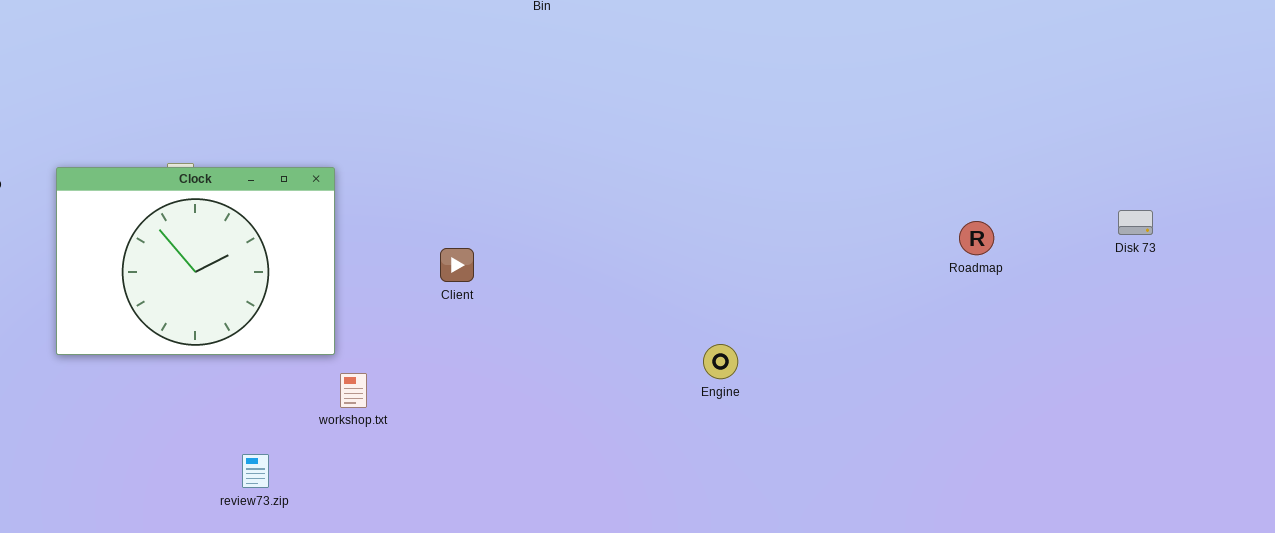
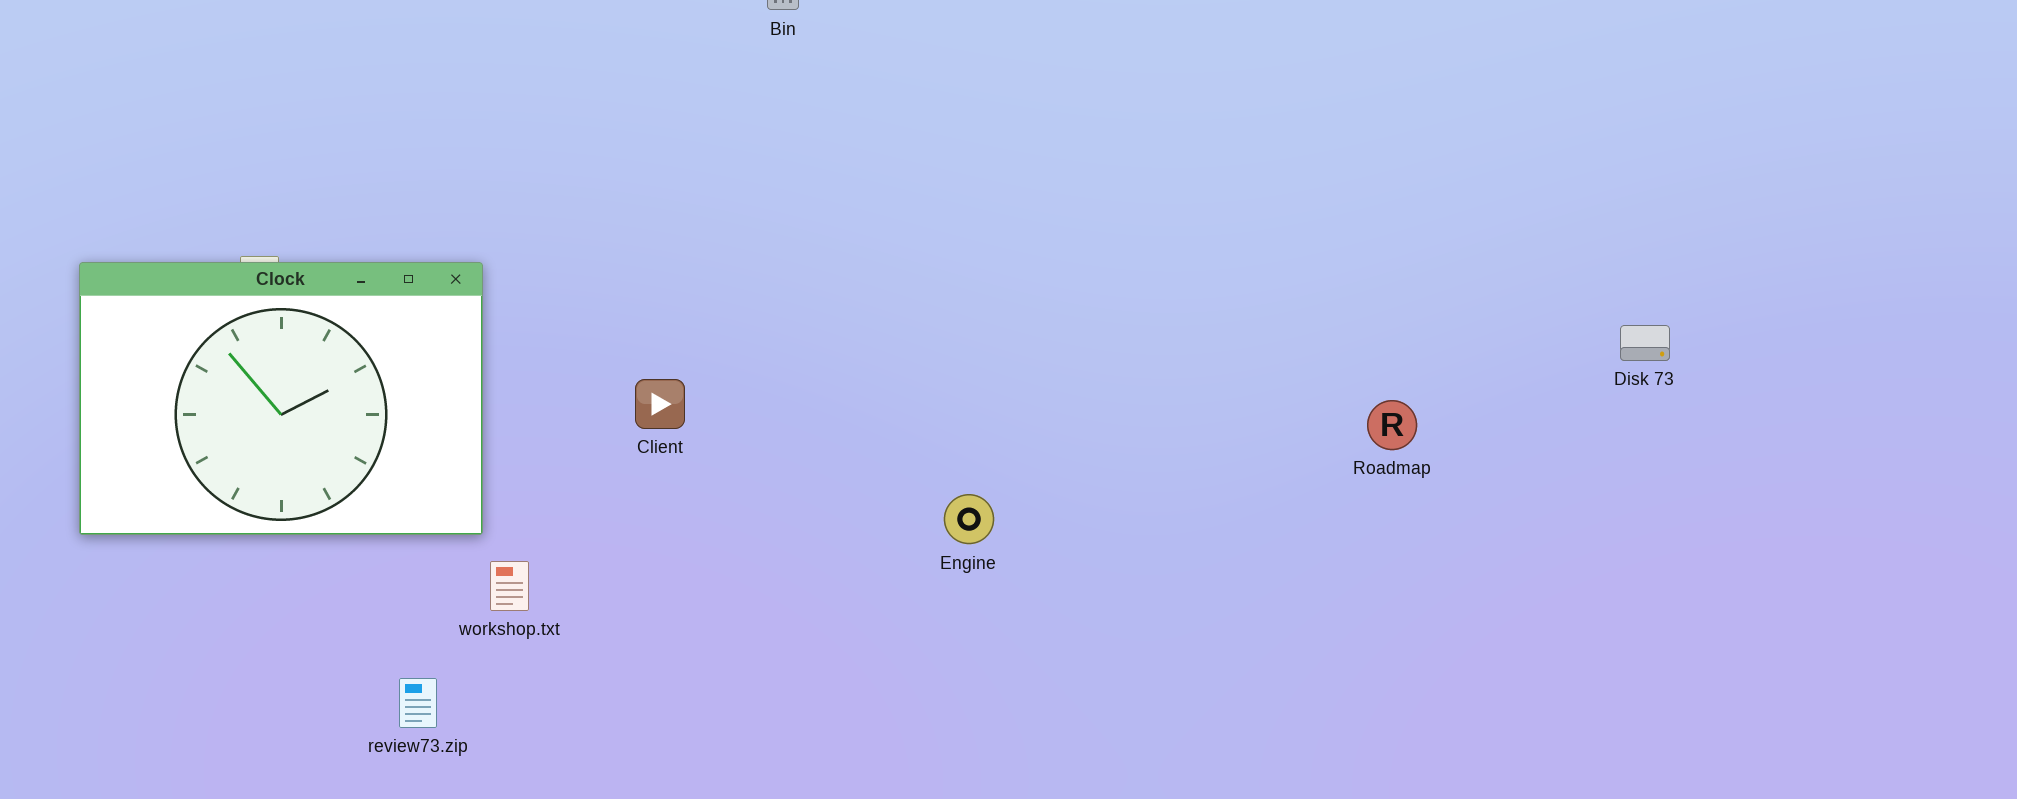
Roadmap: [959,221,994,255] -> [1367,400,1417,450], moved
Engine: [703,344,738,379] -> [944,494,994,544], moved
review73.zip: [242,454,269,488] -> [399,678,437,728], moved

